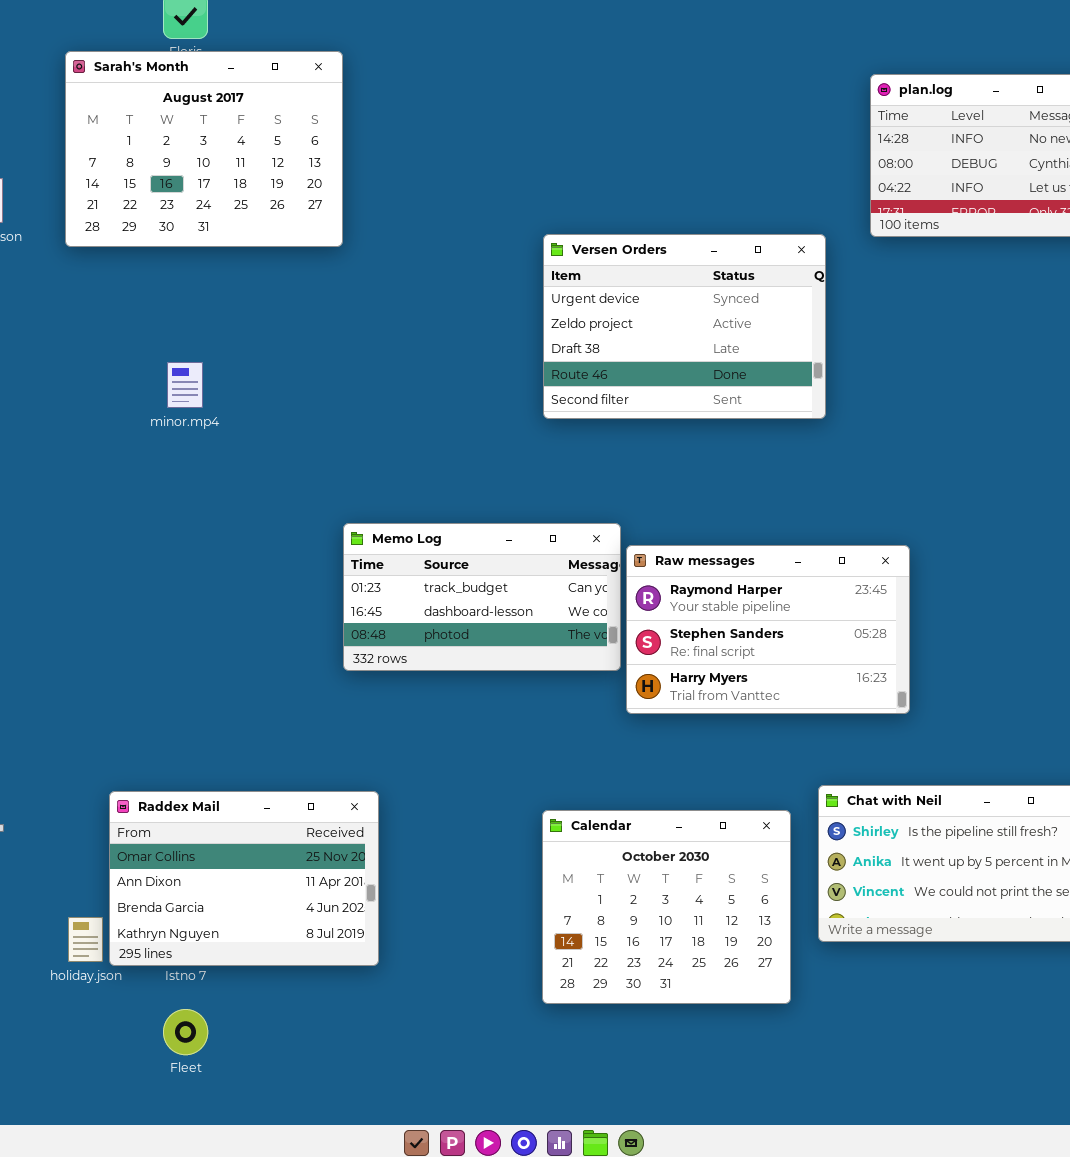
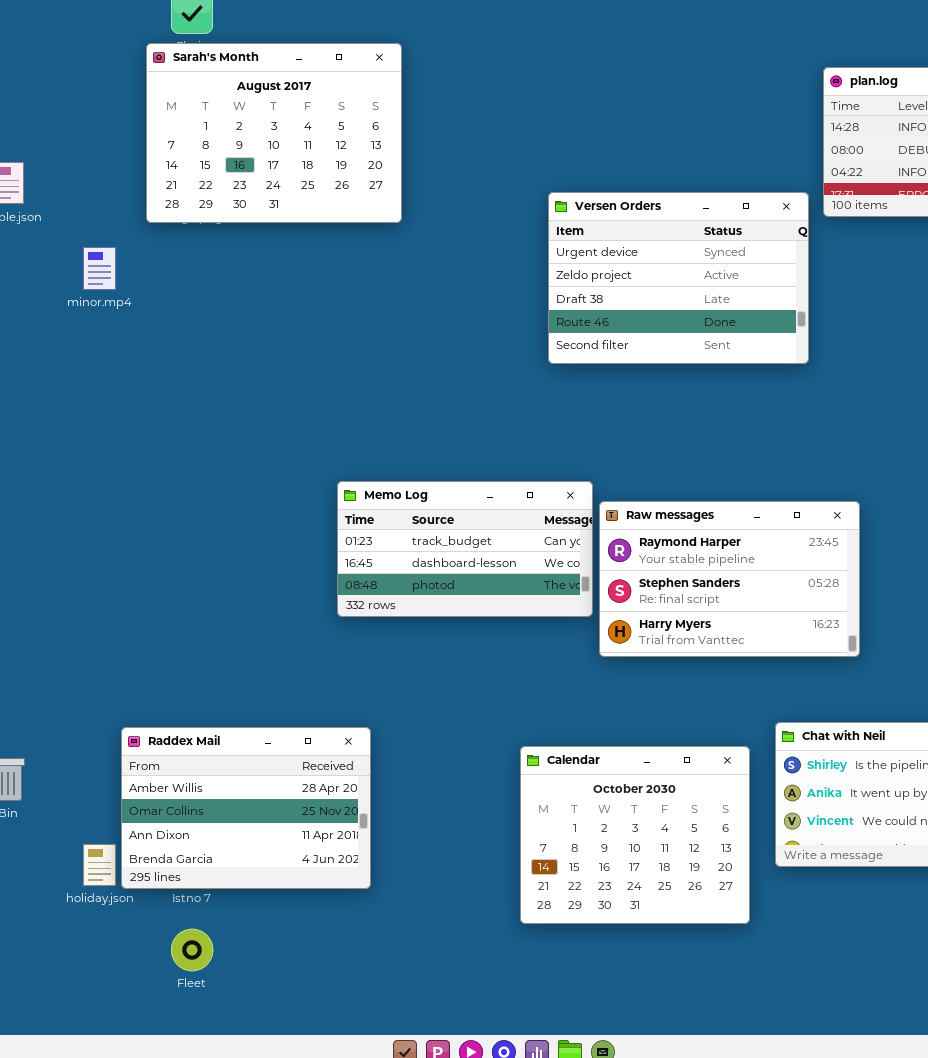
Sarah's Month: [65,51,343,247] -> [146,43,402,223], moved
Versen Orders: [543,234,826,419] -> [548,192,809,364], moved
minor.mp4: [167,362,203,408] -> [83,247,116,290], moved
Raddex Mail: [109,791,379,966] -> [121,727,371,889], scrolled up 1 row

